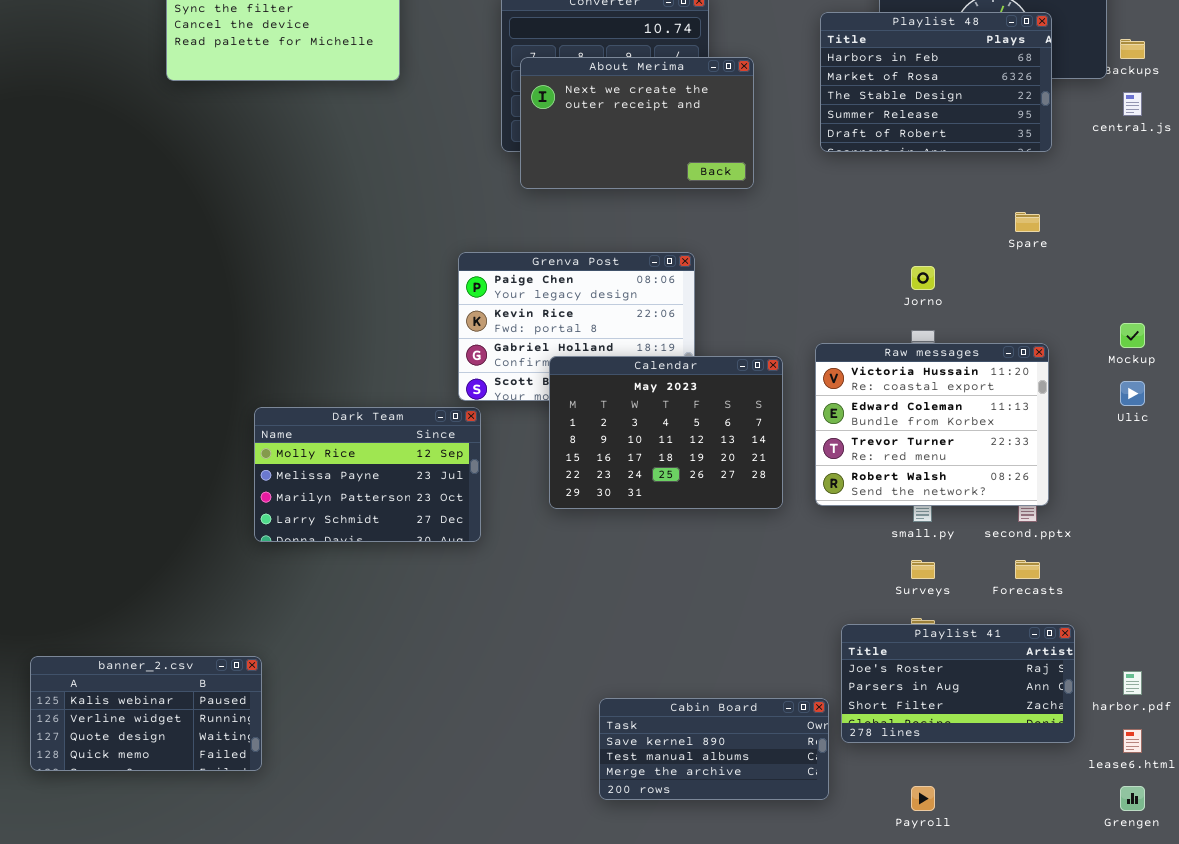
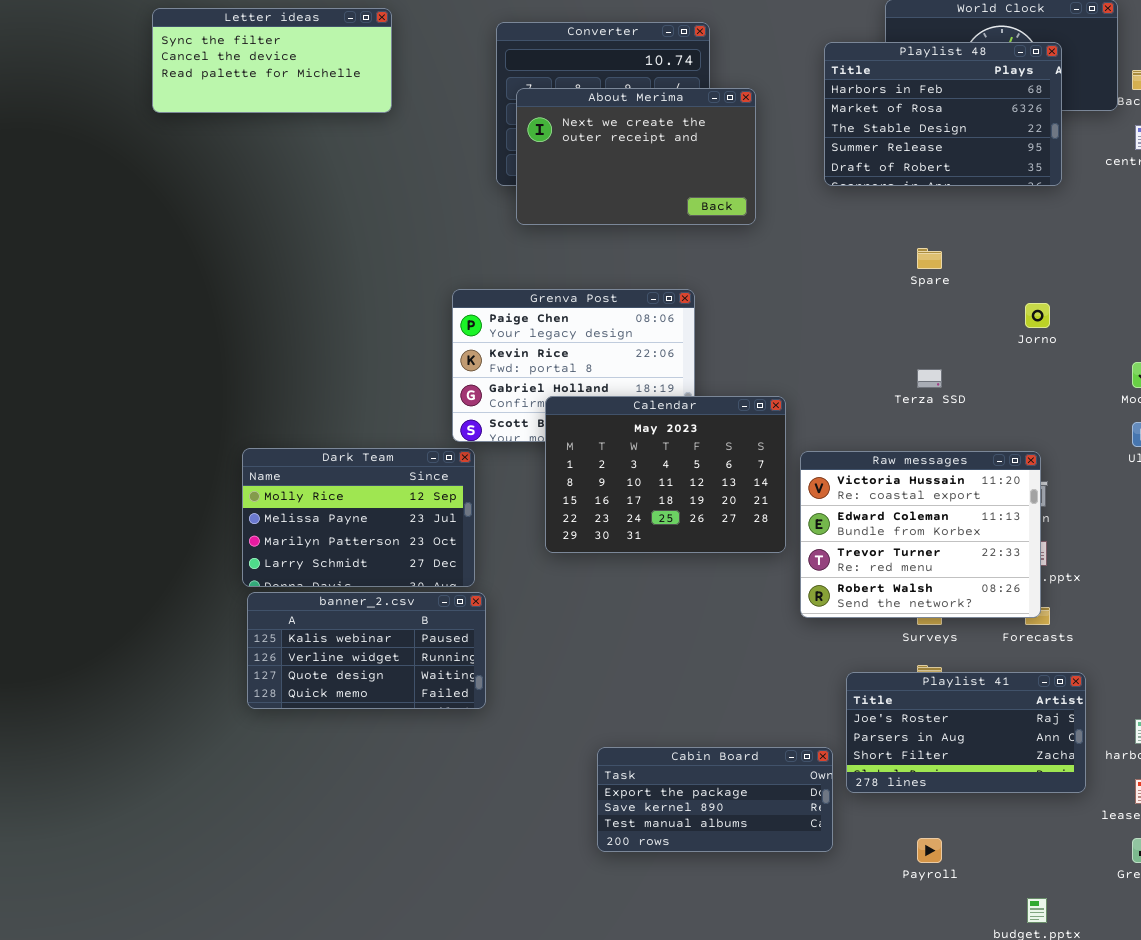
Spare: [1015,212,1040,232] -> [917,248,942,269], moved
Jorno: [911,266,935,290] -> [1025,303,1050,328], moved
Raw messages: [815,343,1049,506] -> [800,451,1041,618], moved
banner_2.csv: [30,656,262,771] -> [247,592,486,709], moved
Cabin Board: [599,698,829,800] -> [597,747,833,852], scrolled up 1 row

